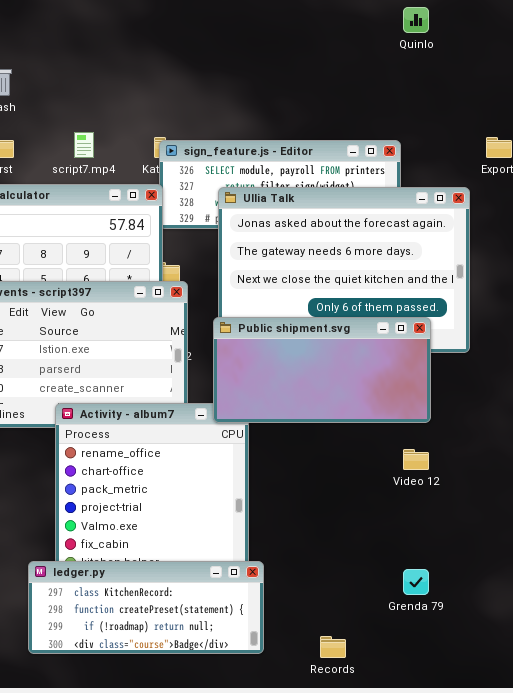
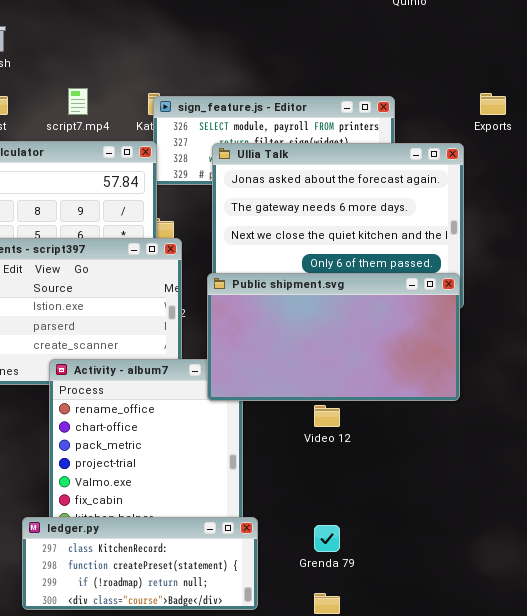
Public shipment.svg: [213,317,431,423] -> [207,273,460,401], resized
Video 12: [403,449,429,470] -> [314,405,340,427], moved
Grenda 79: [403,569,429,595] -> [314,525,340,552], moved

